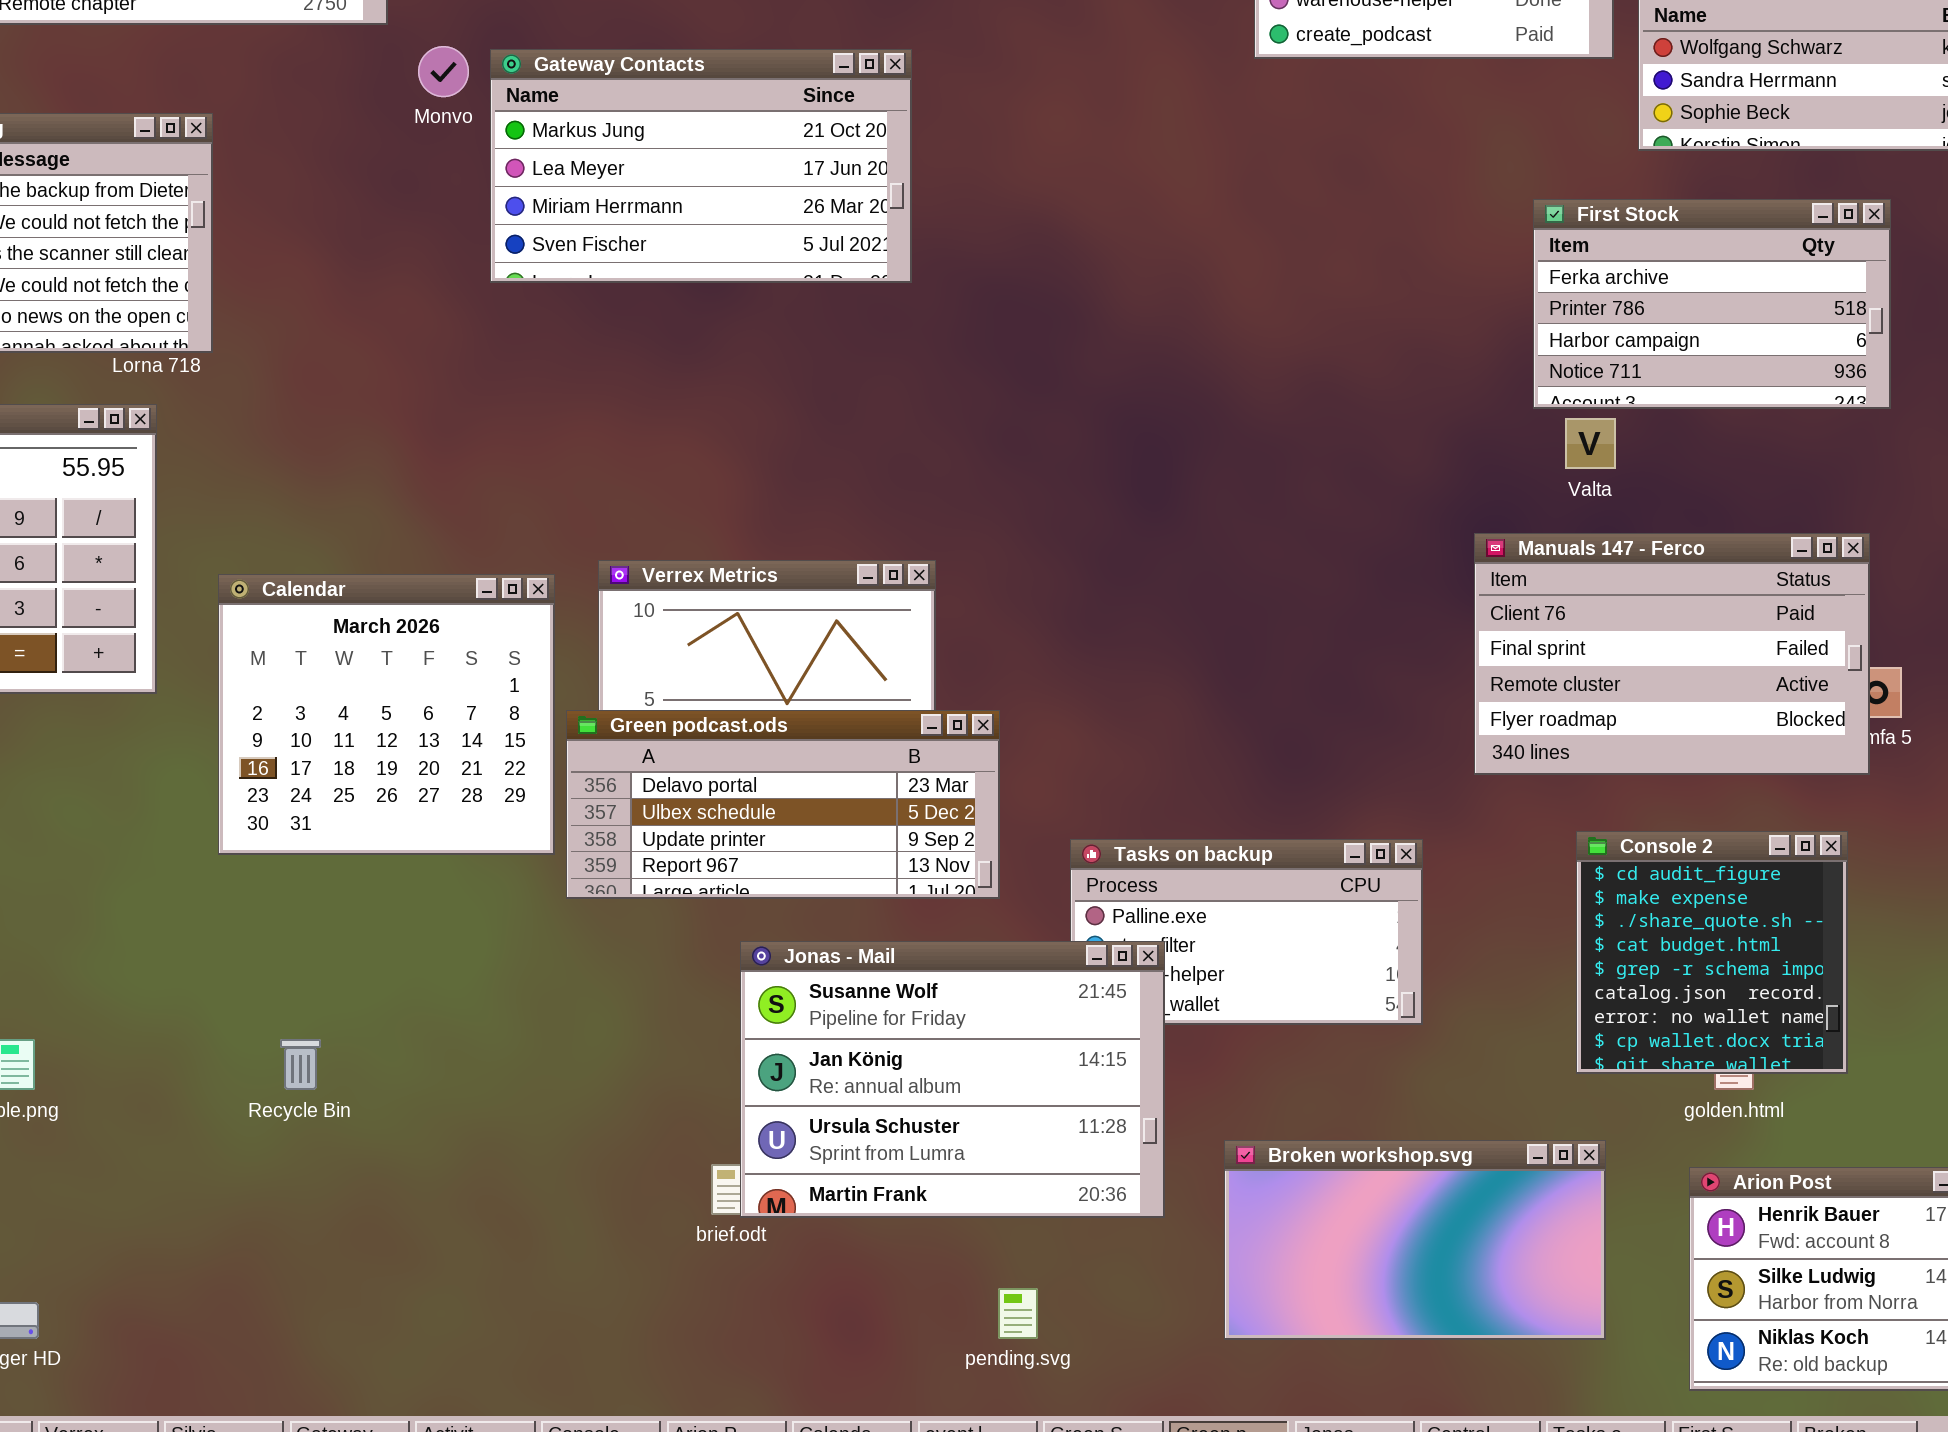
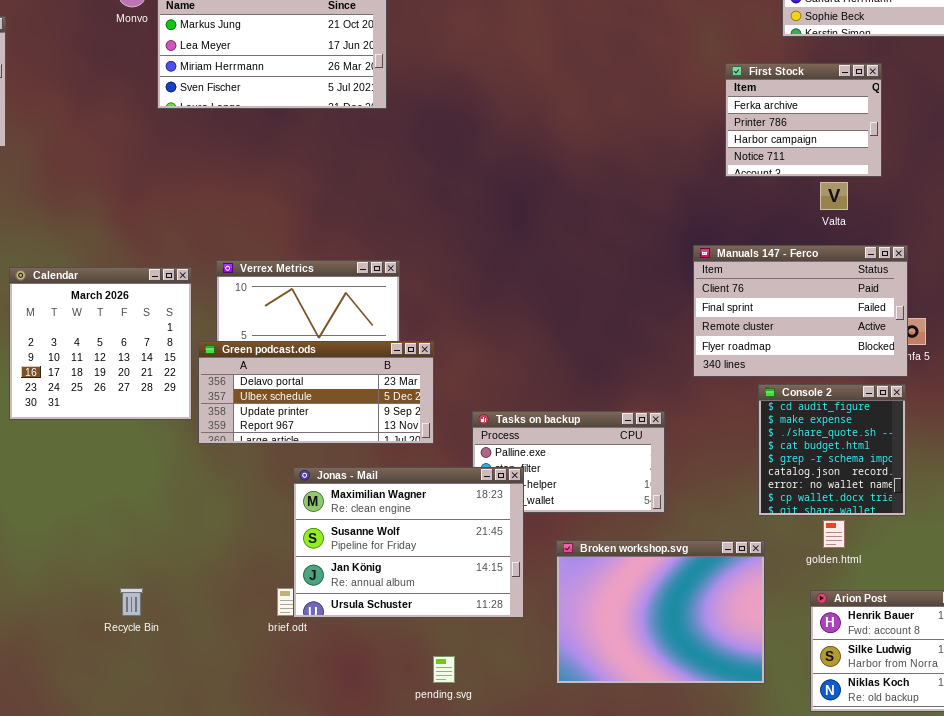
First Stock: [1533,199,1891,409] -> [725,63,882,177], resized
Valta: [1565,418,1616,469] -> [820,182,848,210], moved
Console 2: [1576,831,1848,1074] -> [758,384,906,516], moved
Jonas - Mail: [740,941,1165,1218] -> [293,467,524,618], scrolled up 1 row
Recycle Bin: [280,1039,321,1090] -> [120,588,143,616], moved
Broken workshop.svg: [1224,1140,1606,1340] -> [556,540,765,684], resized

